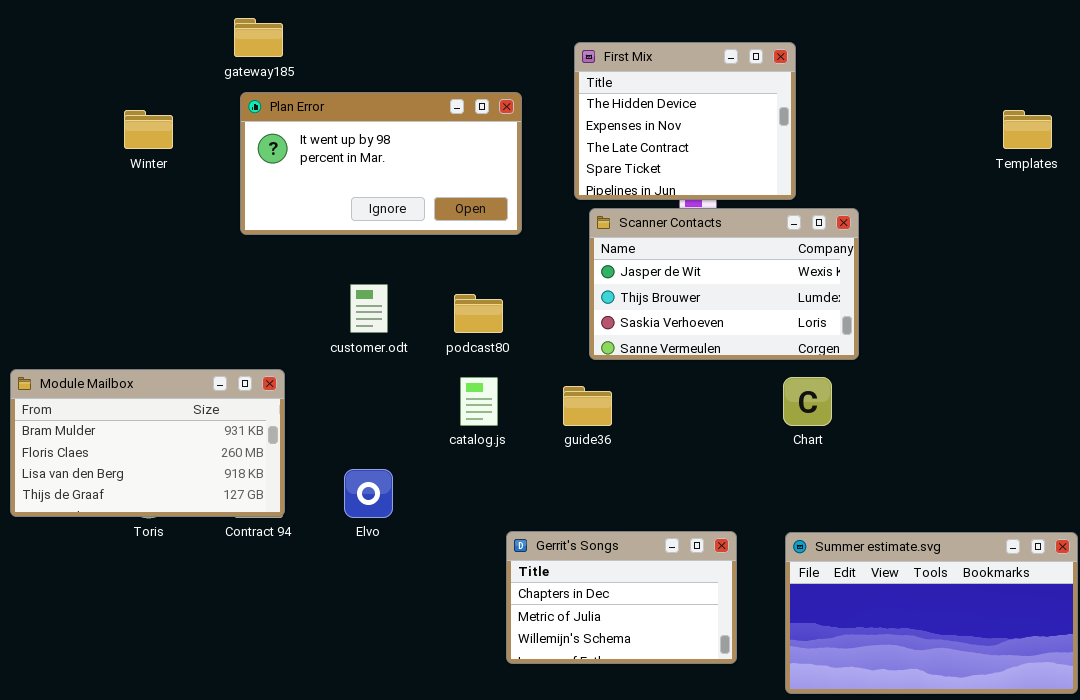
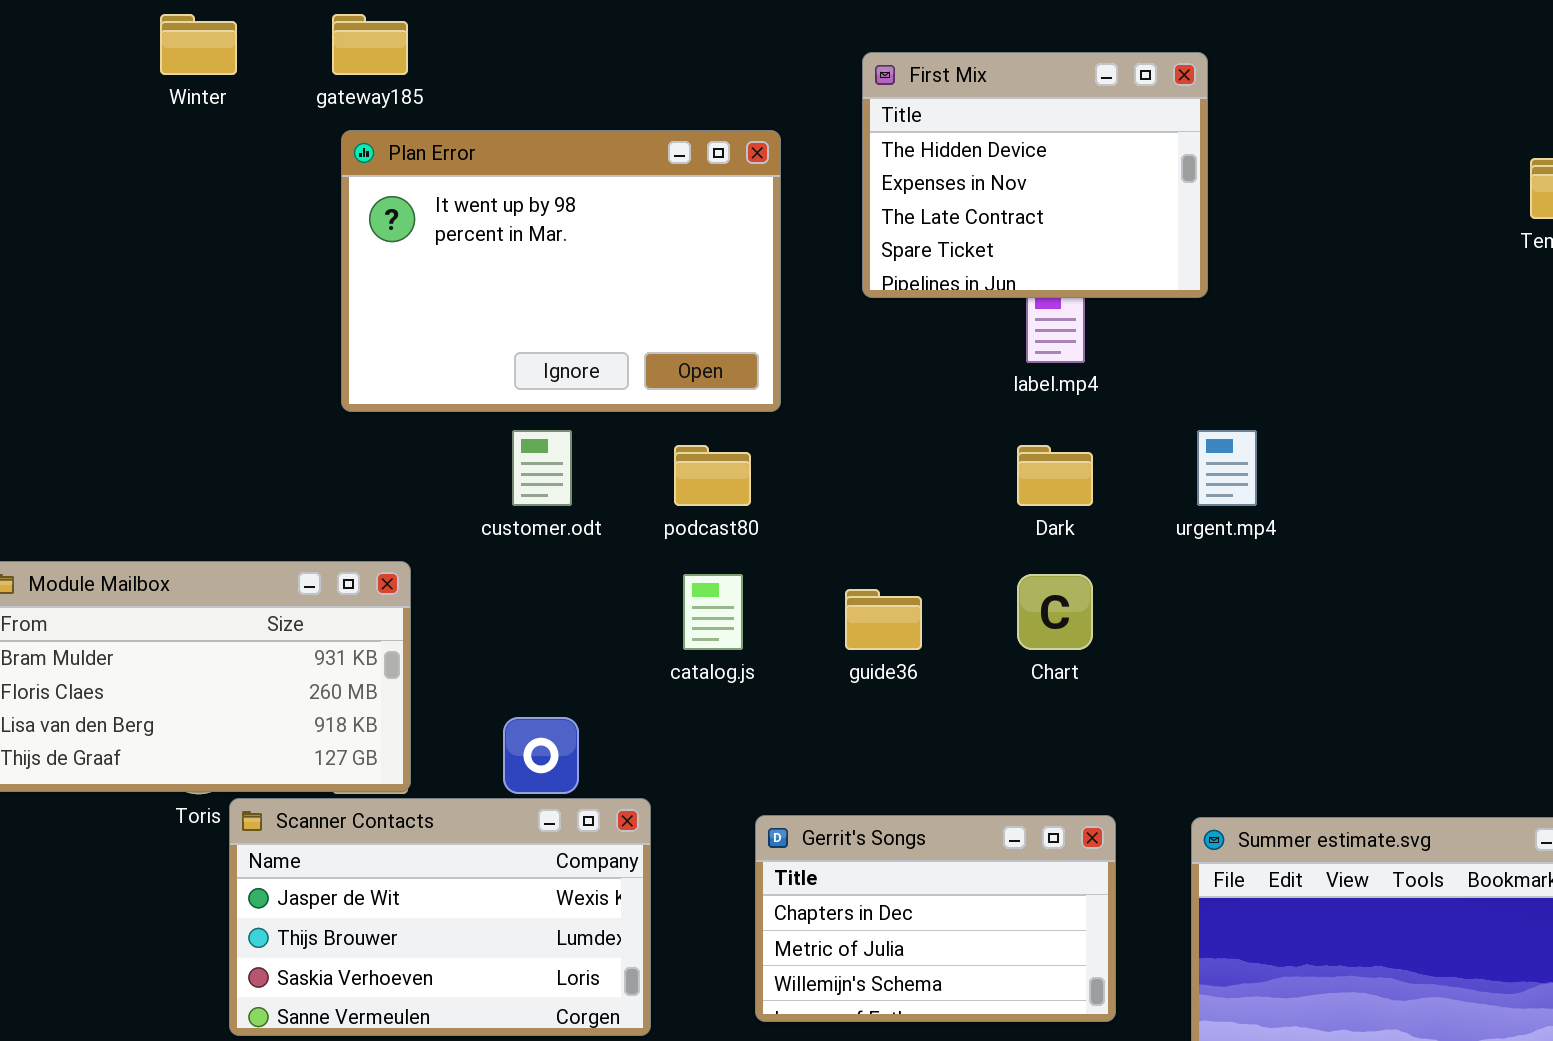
Plan Error: [240,92,522,235] -> [341,130,781,412], resized
Winter: [124,110,173,149] -> [160,14,237,75], moved
Scanner Contacts: [589,208,859,360] -> [229,798,651,1036], moved
Chart: [783,377,832,426] -> [1017,574,1093,650], moved

